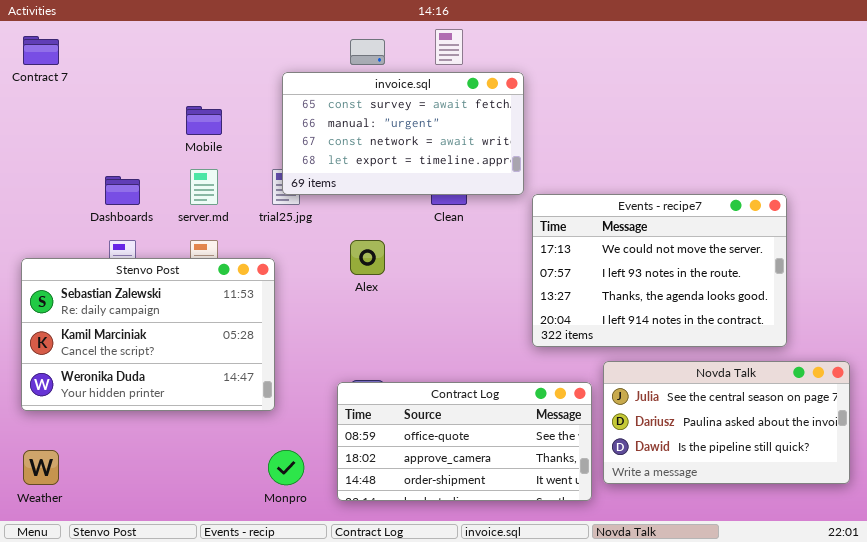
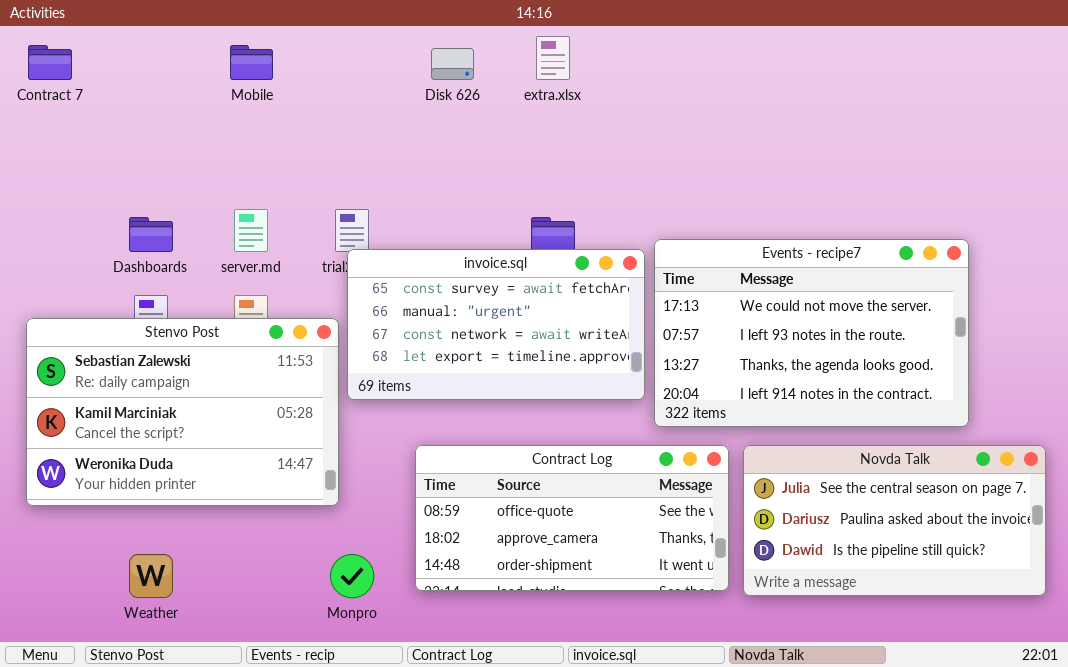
invoice.sql: [282,72,524,195] -> [347,249,645,400], moved
Mobile: [186,106,222,135] -> [230,45,273,80], moved
Contract Log: [337,382,592,501] -> [415,445,729,591], moved
Weather: [23,450,59,485] -> [129,554,173,598], moved

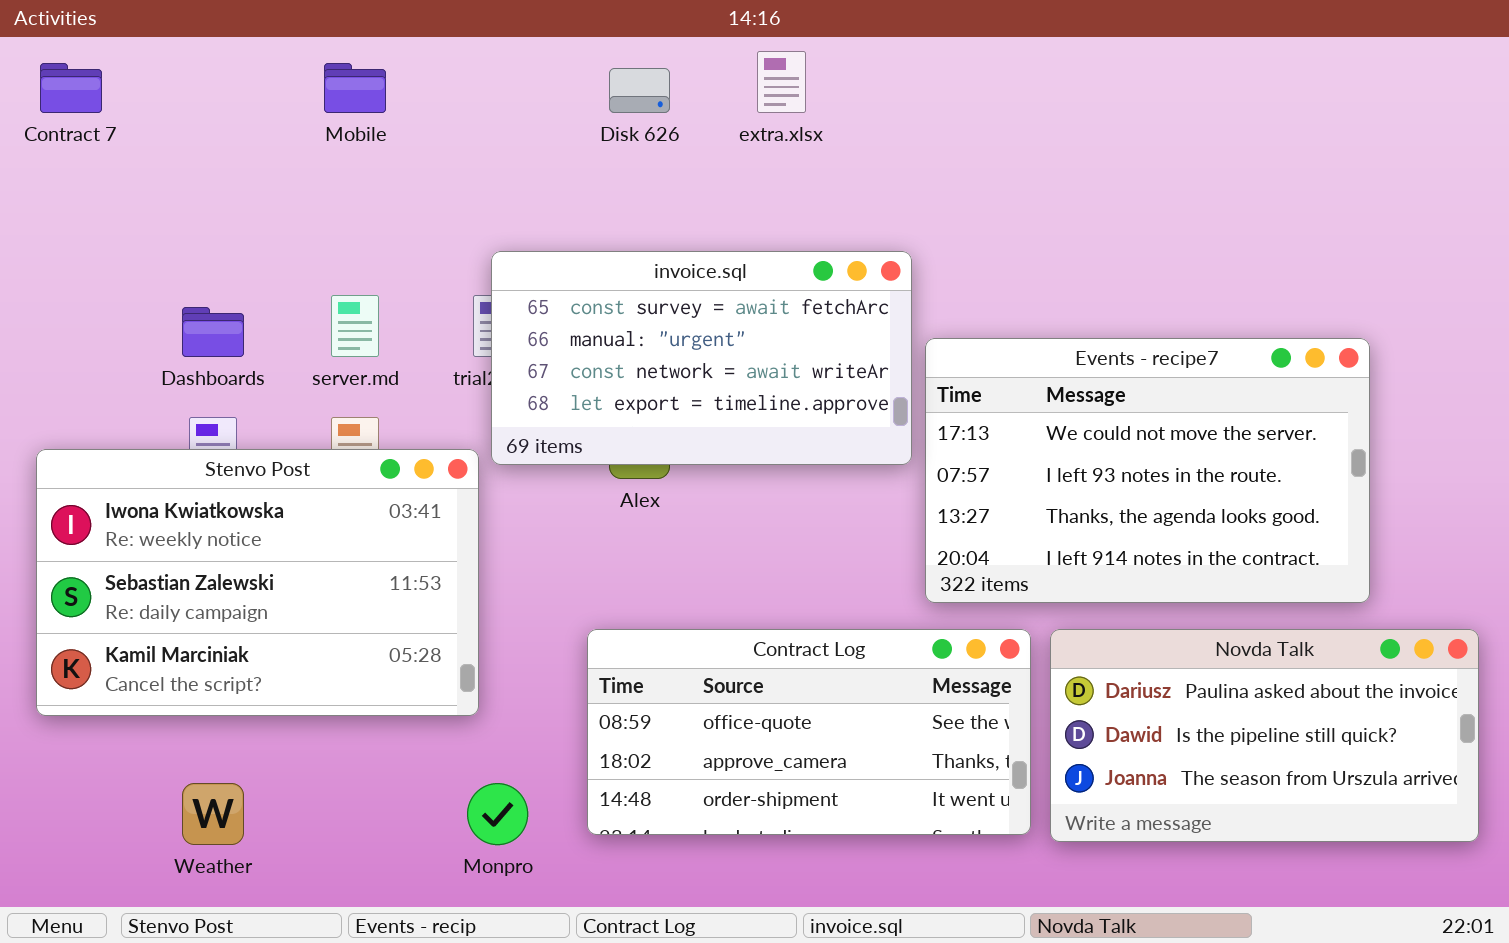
invoice.sql: [347,249,645,400] -> [491,251,912,465], moved
Stenvo Post: [26,318,339,506] -> [36,449,479,716], scrolled up 1 row
Novda Talk: [743,445,1046,596] -> [1050,629,1479,842], scrolled down 1 row

